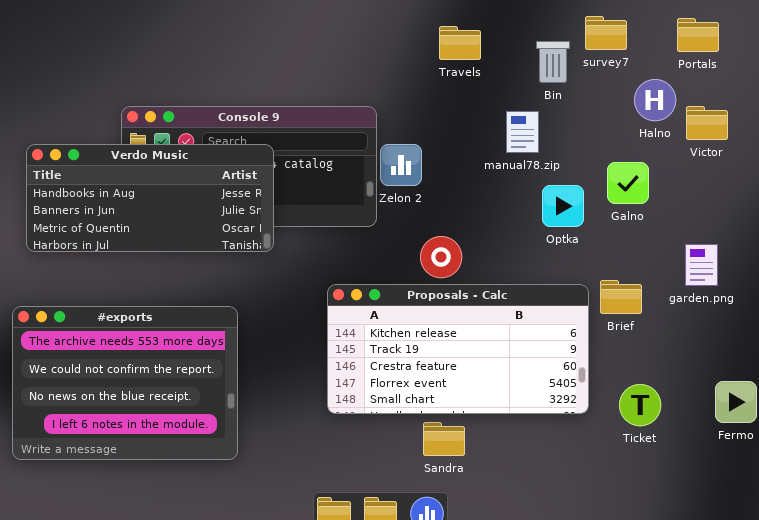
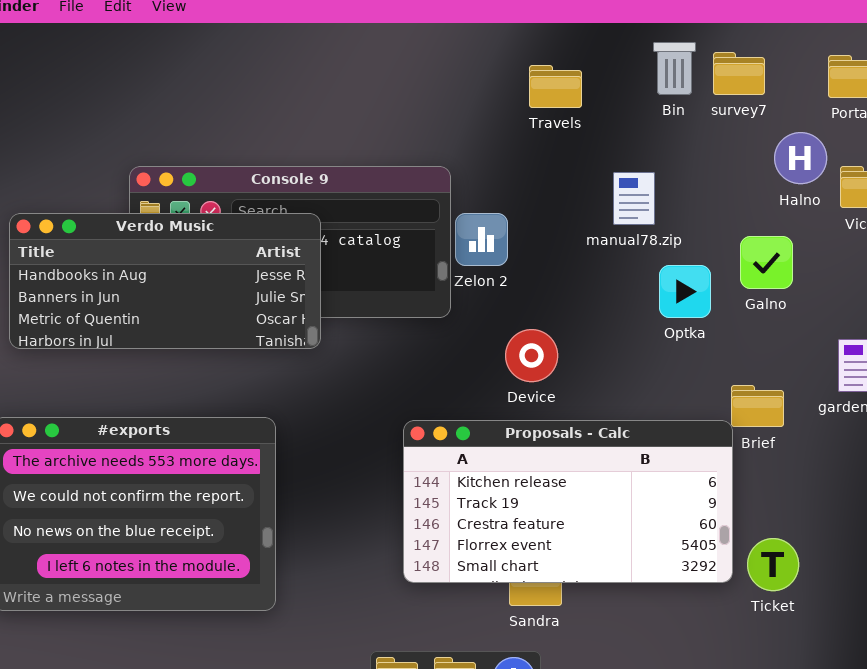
Bin: [536,41,570,83] -> [653,42,696,95], moved
Proposals - Calc: [327,284,589,414] -> [403,420,733,583], moved
Ticket: [619,384,661,426] -> [747,538,799,591], moved

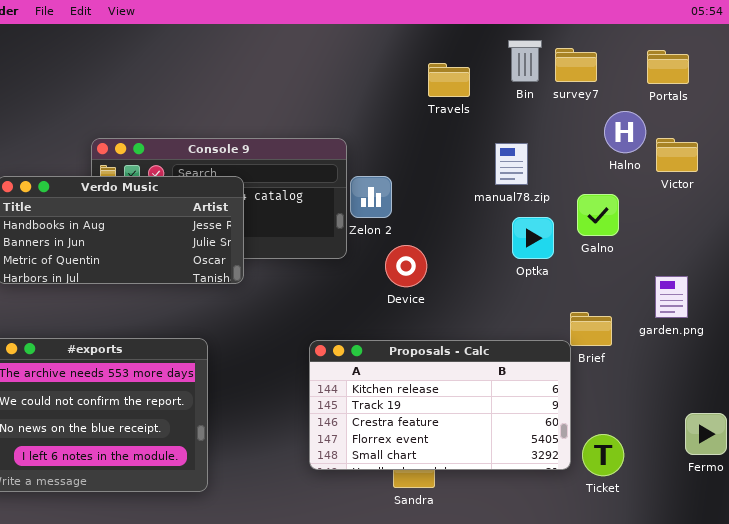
Travels: [529,65,582,108] -> [428,63,470,97], moved
manual78.zip: [613,172,655,225] -> [495,143,528,185], moved
Device: [505,329,558,382] -> [385,245,427,287], moved

